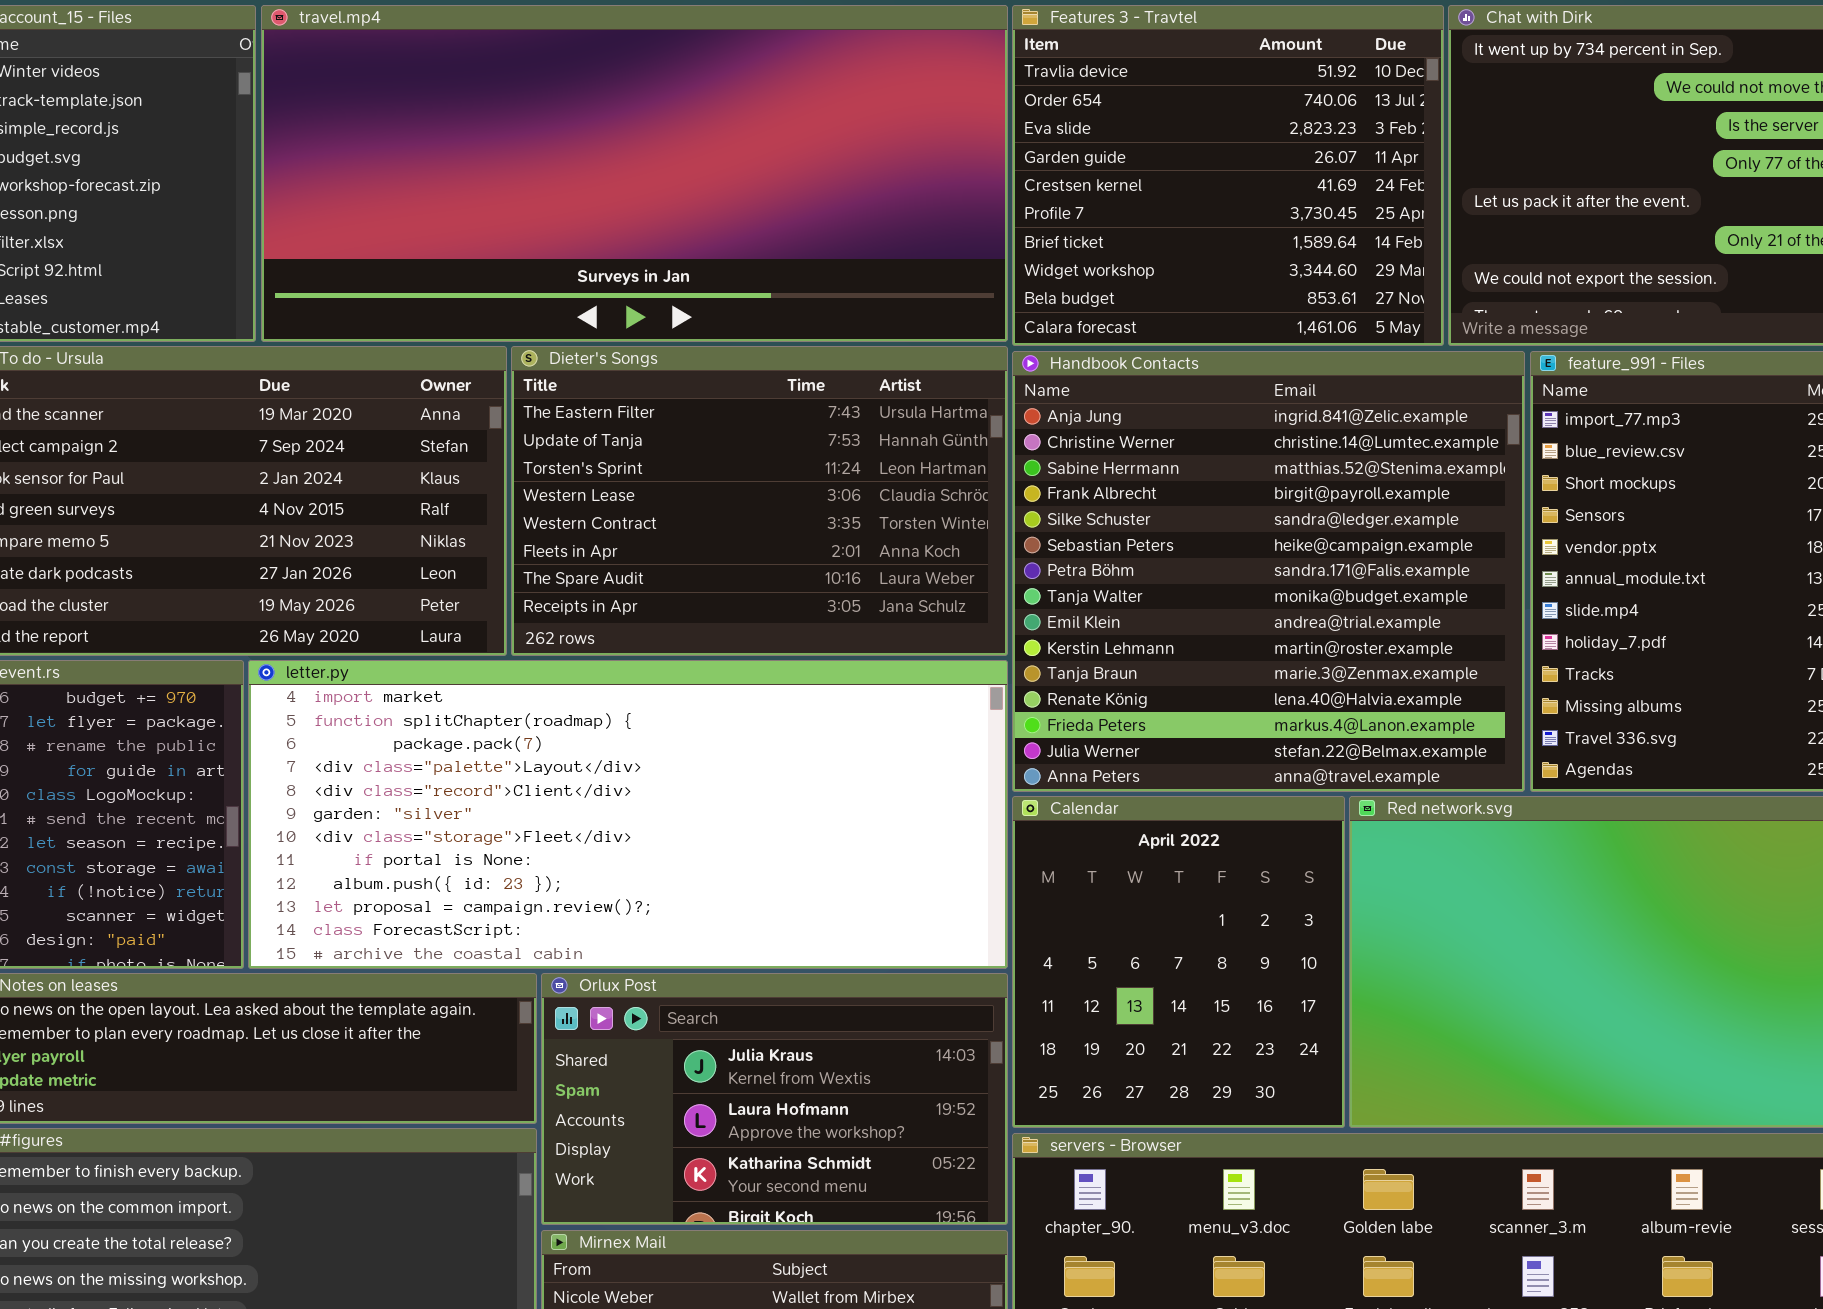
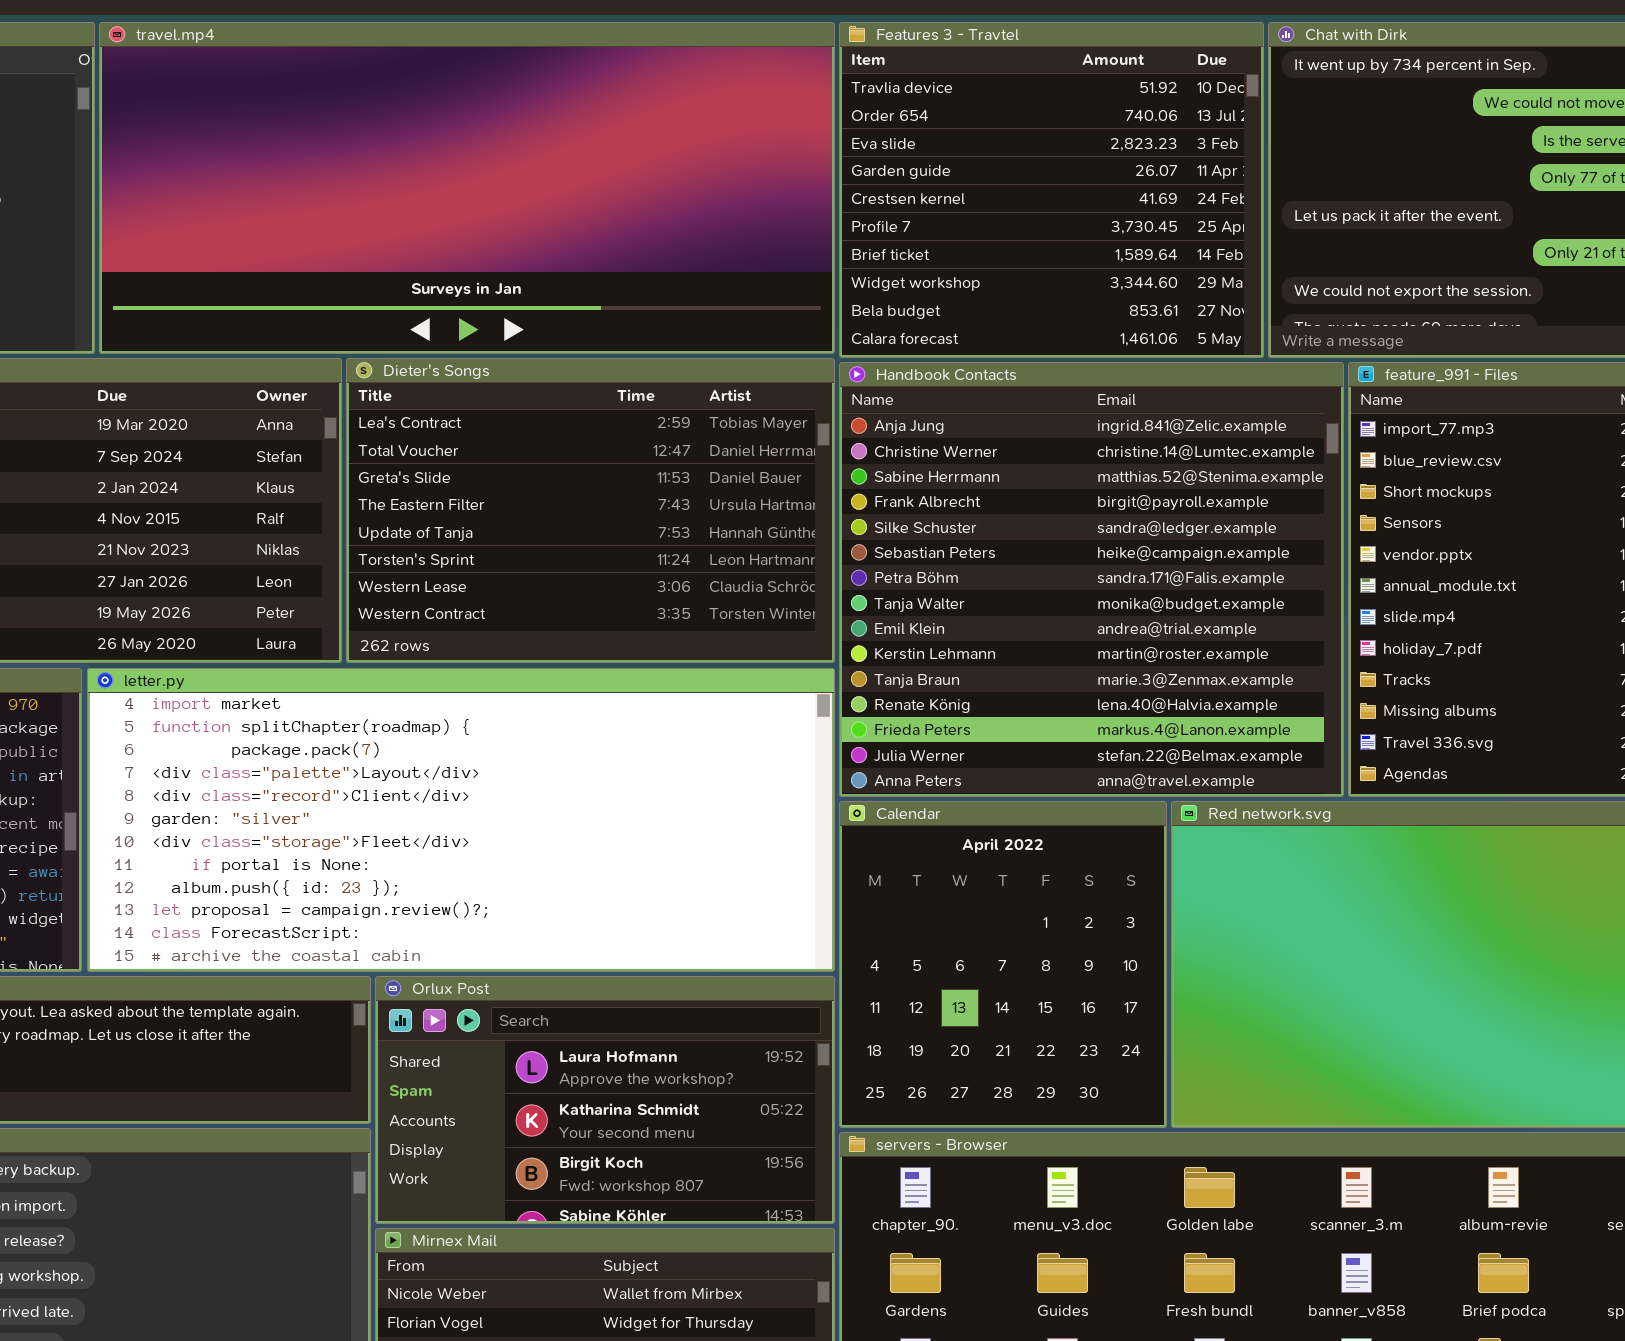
Dieter's Songs: [511,346,1008,656] -> [346,358,835,663], scrolled up 3 rows
Orlux Post: [541,973,1008,1225] -> [375,976,835,1224], scrolled down 1 row

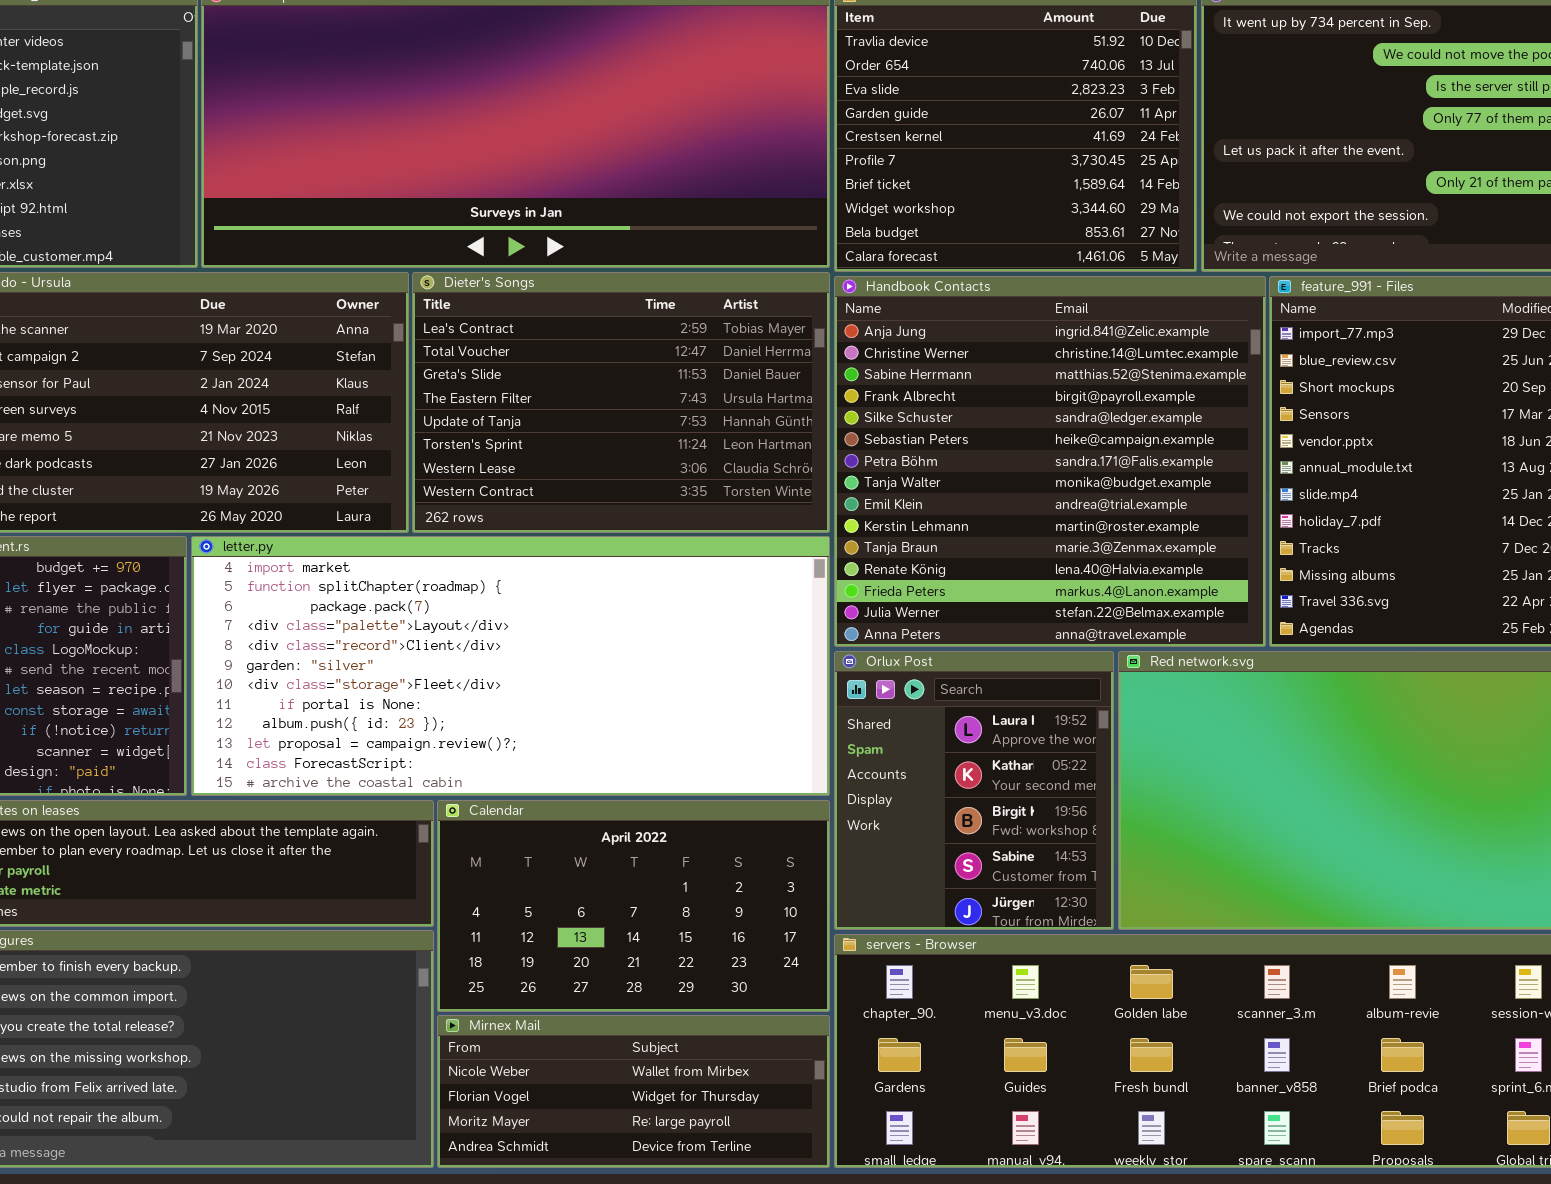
Calendar: [839,801,1167,1128] -> [437,800,830,1012], moved, resized
Orlux Post: [375,976,835,1224] -> [834,651,1114,930], moved, resized

